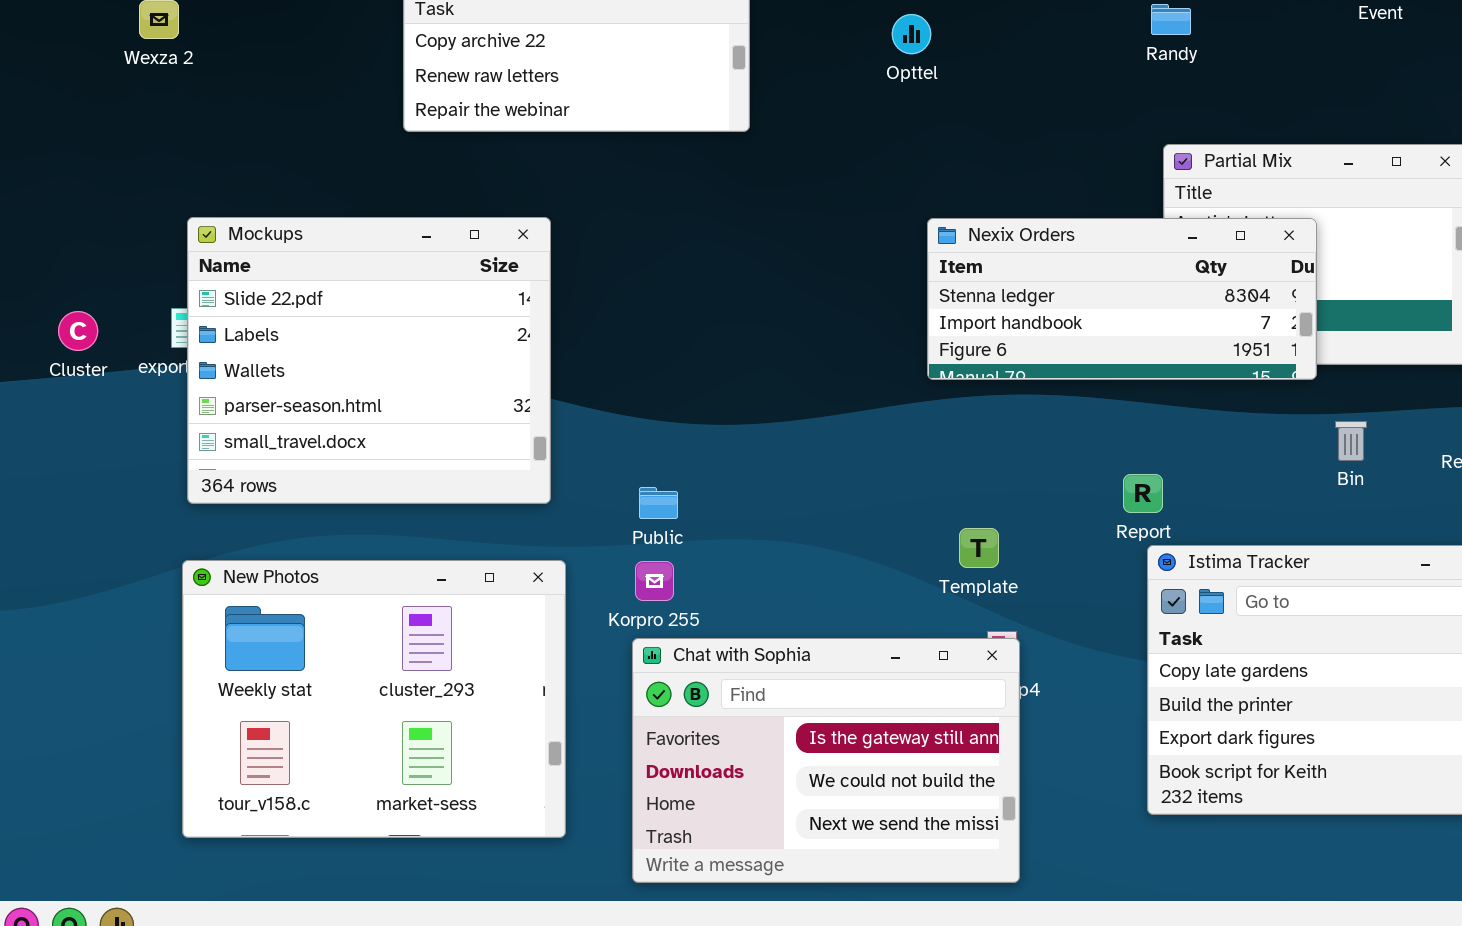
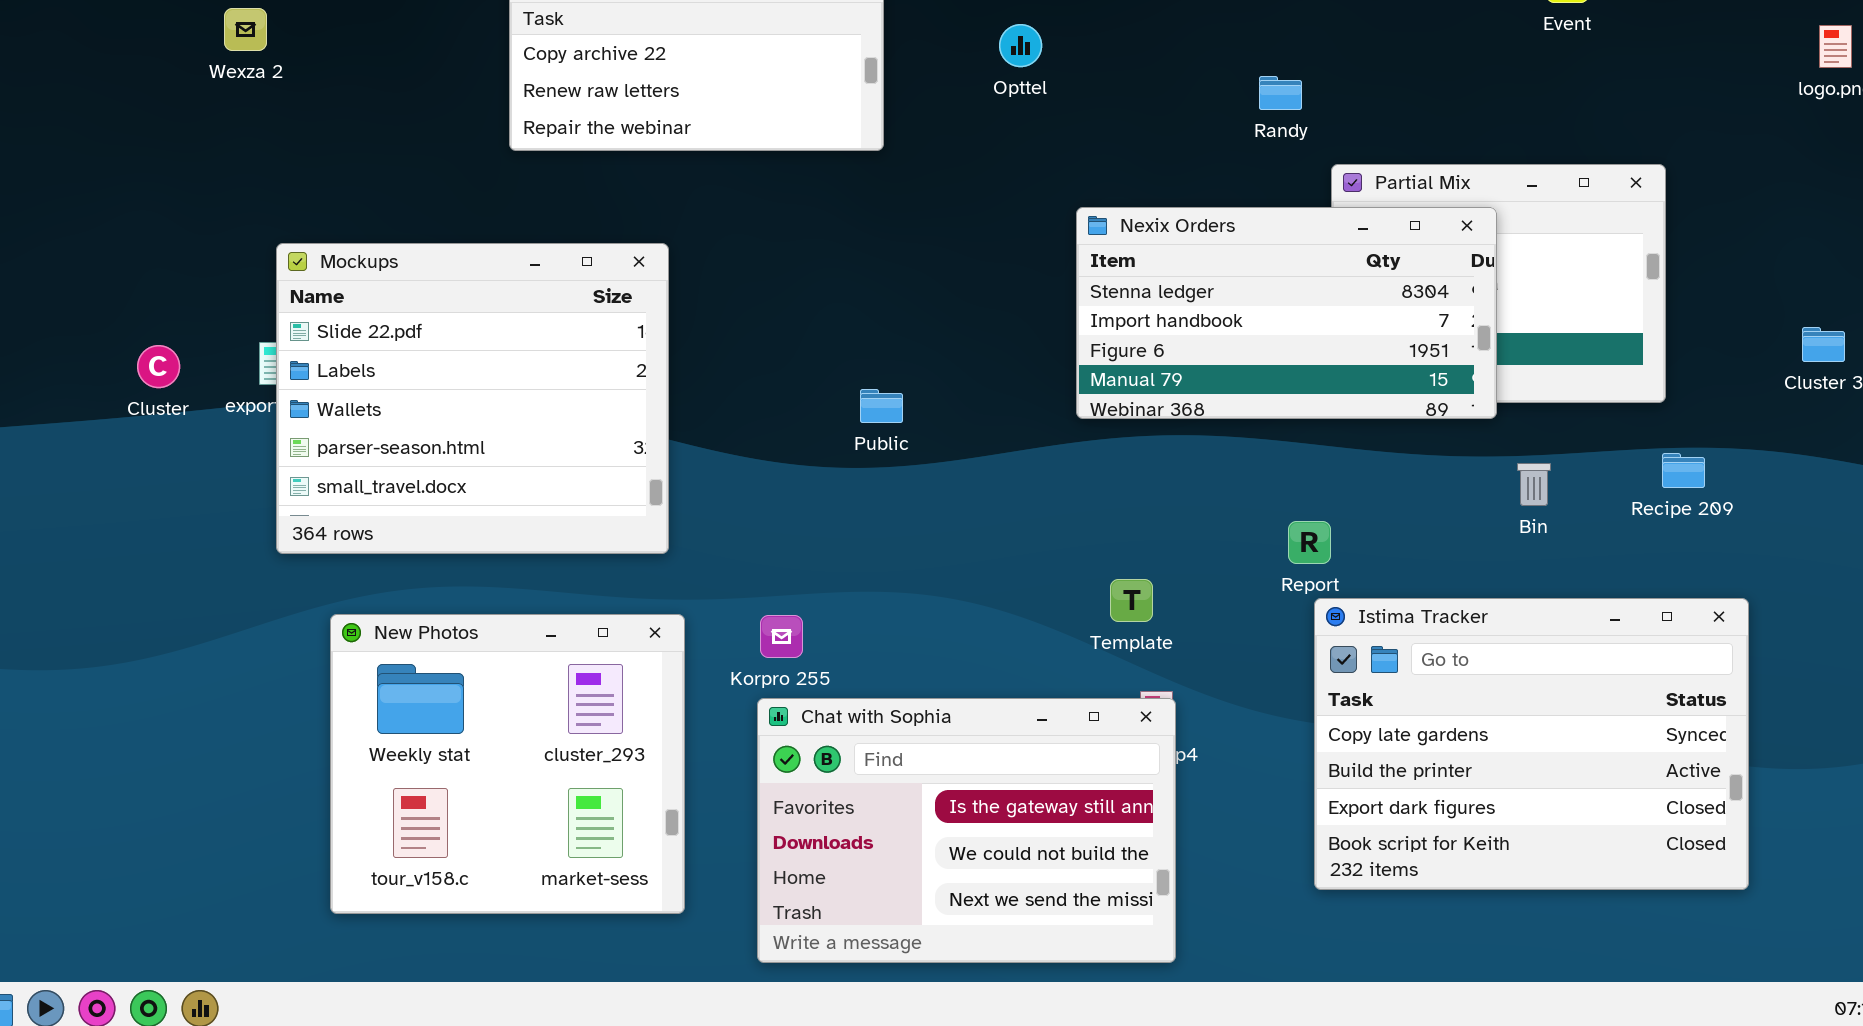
Randy: [1151,4,1191,35] -> [1259,76,1302,110], moved
Opttel: [892,14,931,54] -> [999,24,1042,67], moved
Nexix Orders: [927,218,1317,380] -> [1076,207,1497,419], resized
Public: [639,487,678,519] -> [860,389,903,423], moved
New Photos: [182,560,566,838] -> [330,614,685,914], resized

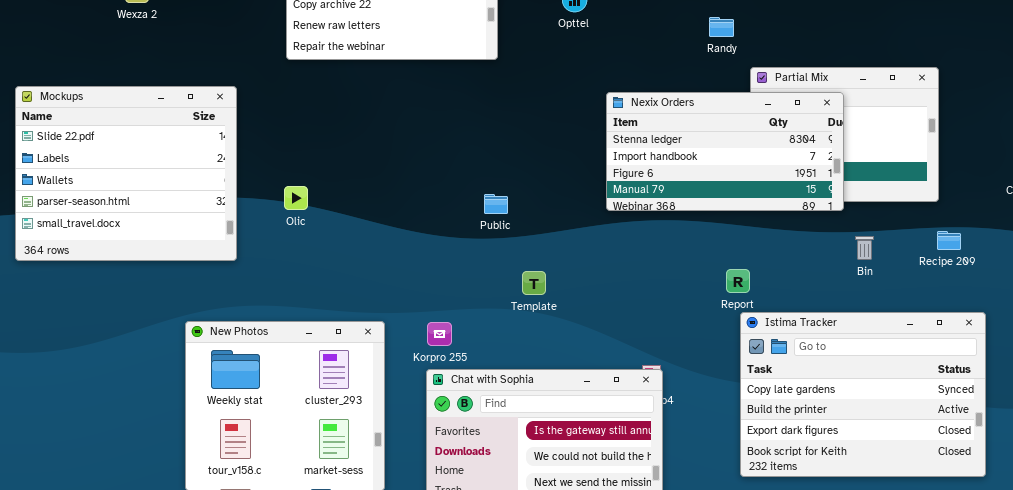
Mockups: [276,243,669,554] -> [15,86,237,261], moved
Template: [1110,579,1153,622] -> [522,271,546,295], moved

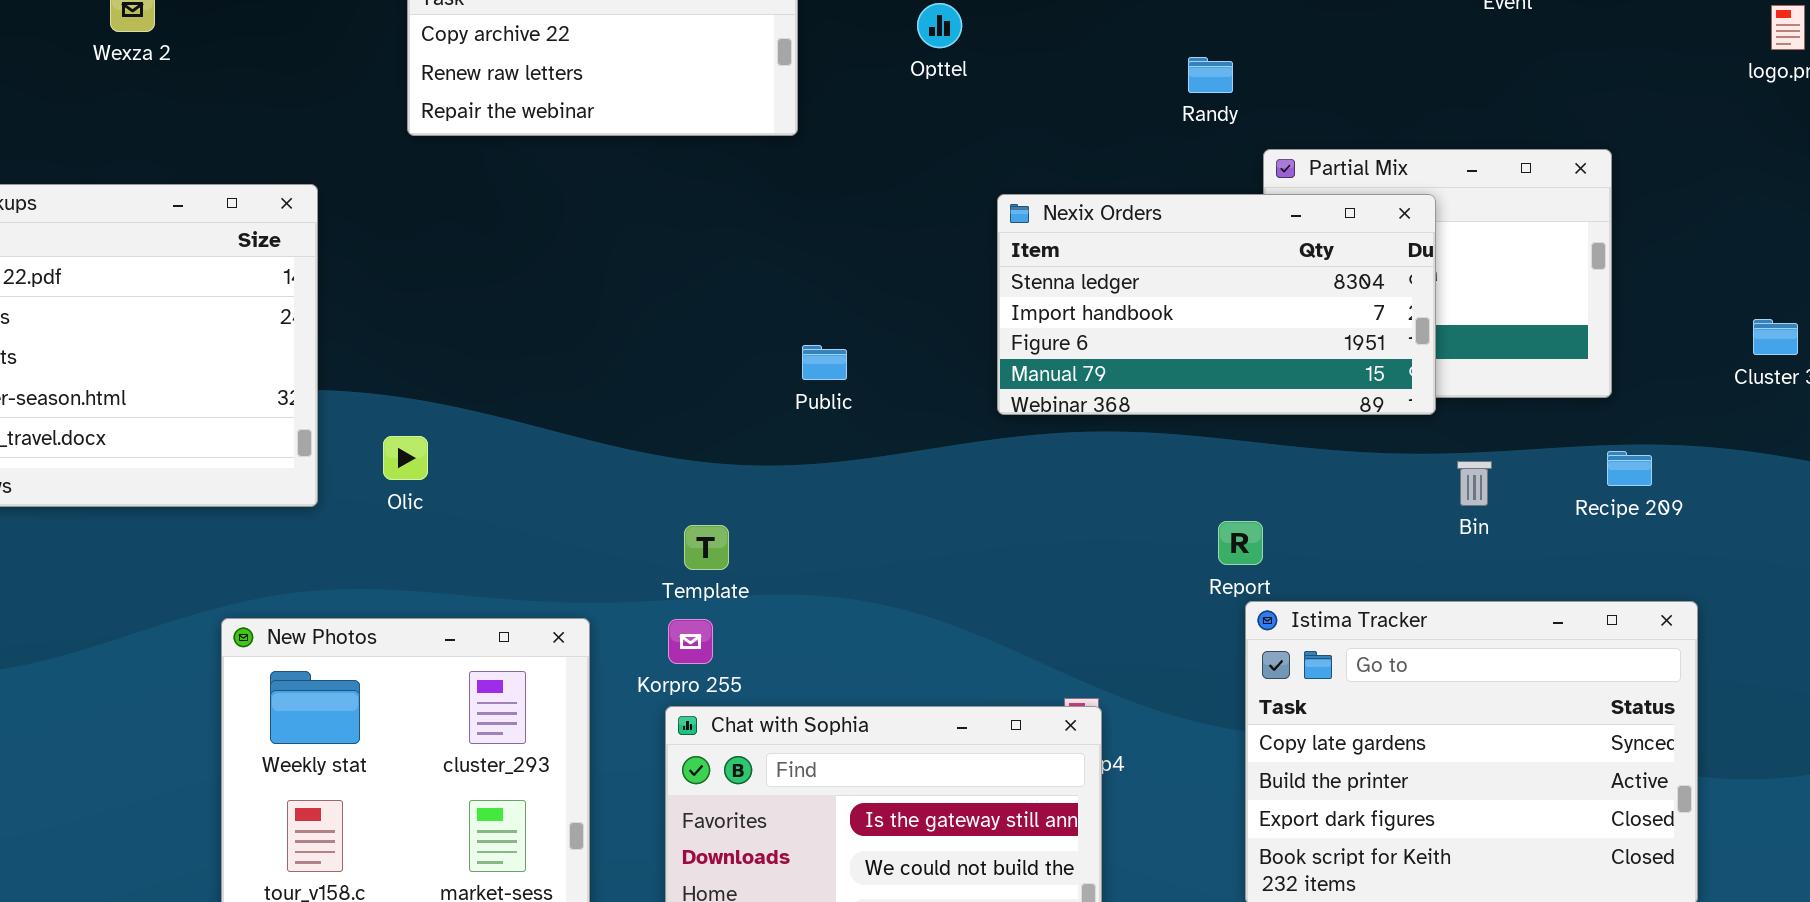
Olic: [284,186,308,210] -> [383,436,428,480], moved
Public: [484,194,508,214] -> [802,345,847,380], moved
Template: [522,271,546,295] -> [684,525,729,570], moved

